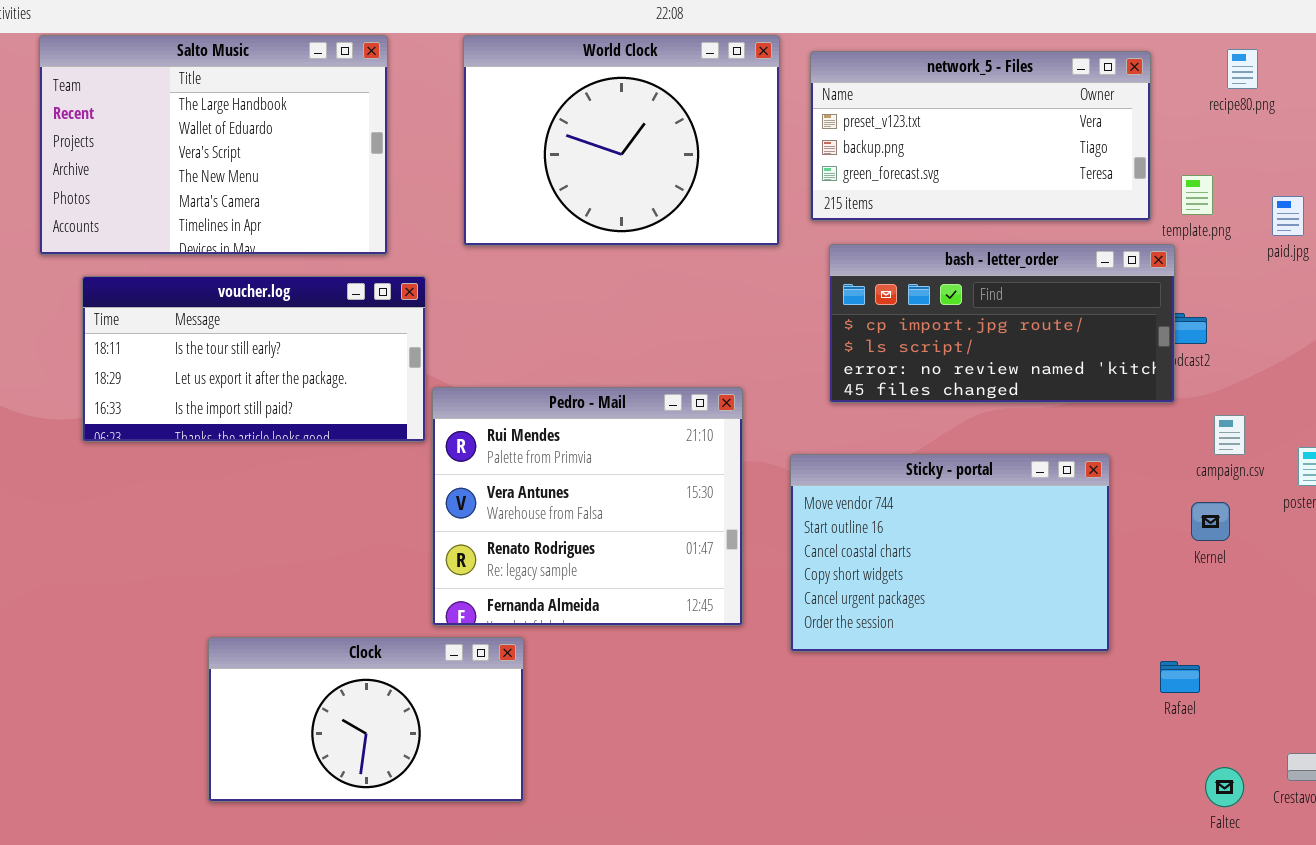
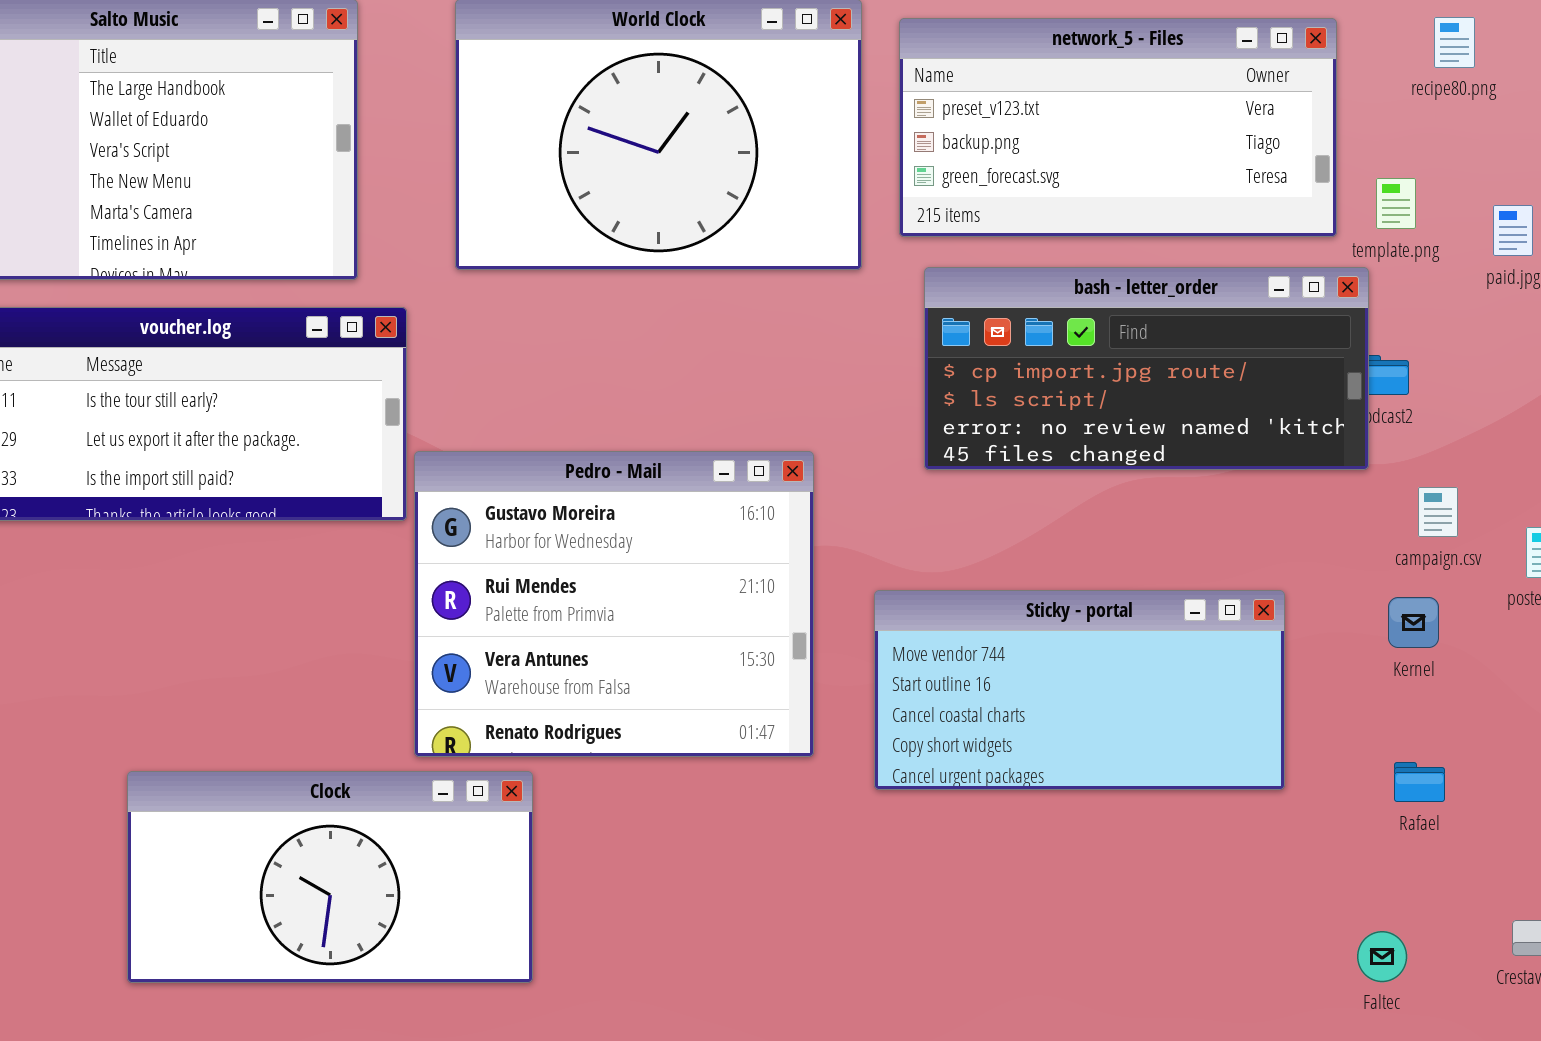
Pedro - Mail: [432,387,743,626] -> [414,451,814,757], scrolled up 1 row
Sticky - portal: [790,454,1110,652] -> [874,590,1285,790], resized
Rafael: [1160,661,1200,693] -> [1394,762,1445,802], moved
Faltec: [1205,767,1244,807] -> [1357,931,1407,982], moved

